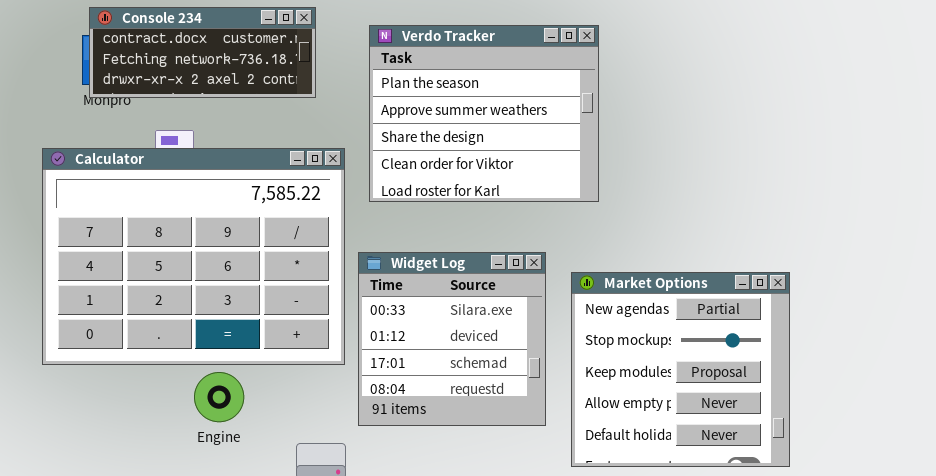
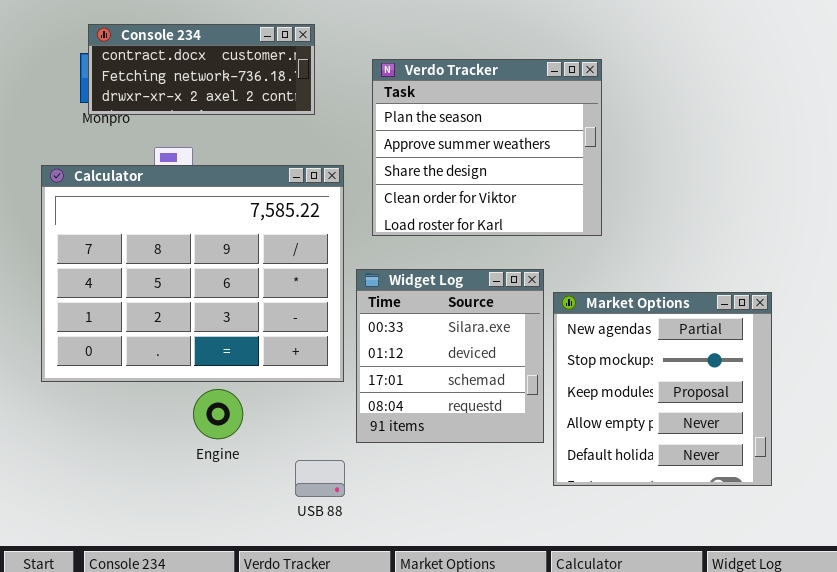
Verdo Tracker: [369,25,599,202] -> [372,59,602,236], moved
Market Options: [571,272,790,467] -> [553,292,772,486], moved

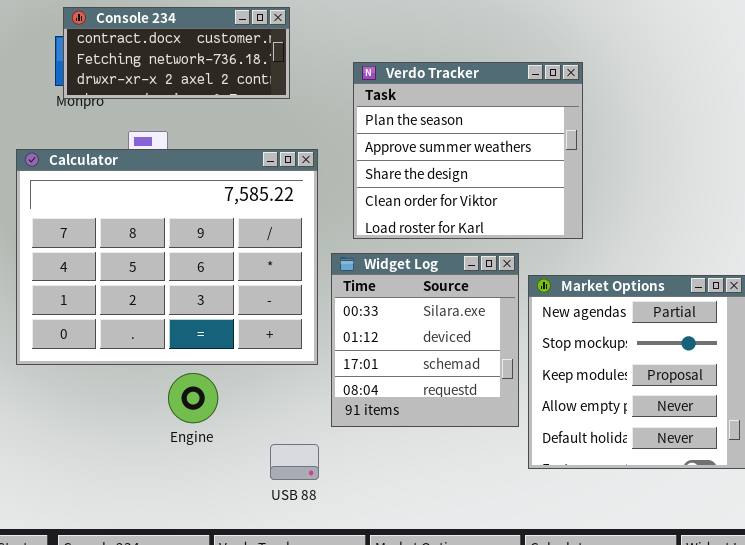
Verdo Tracker: [372,59,602,236] -> [353,62,583,239], moved

